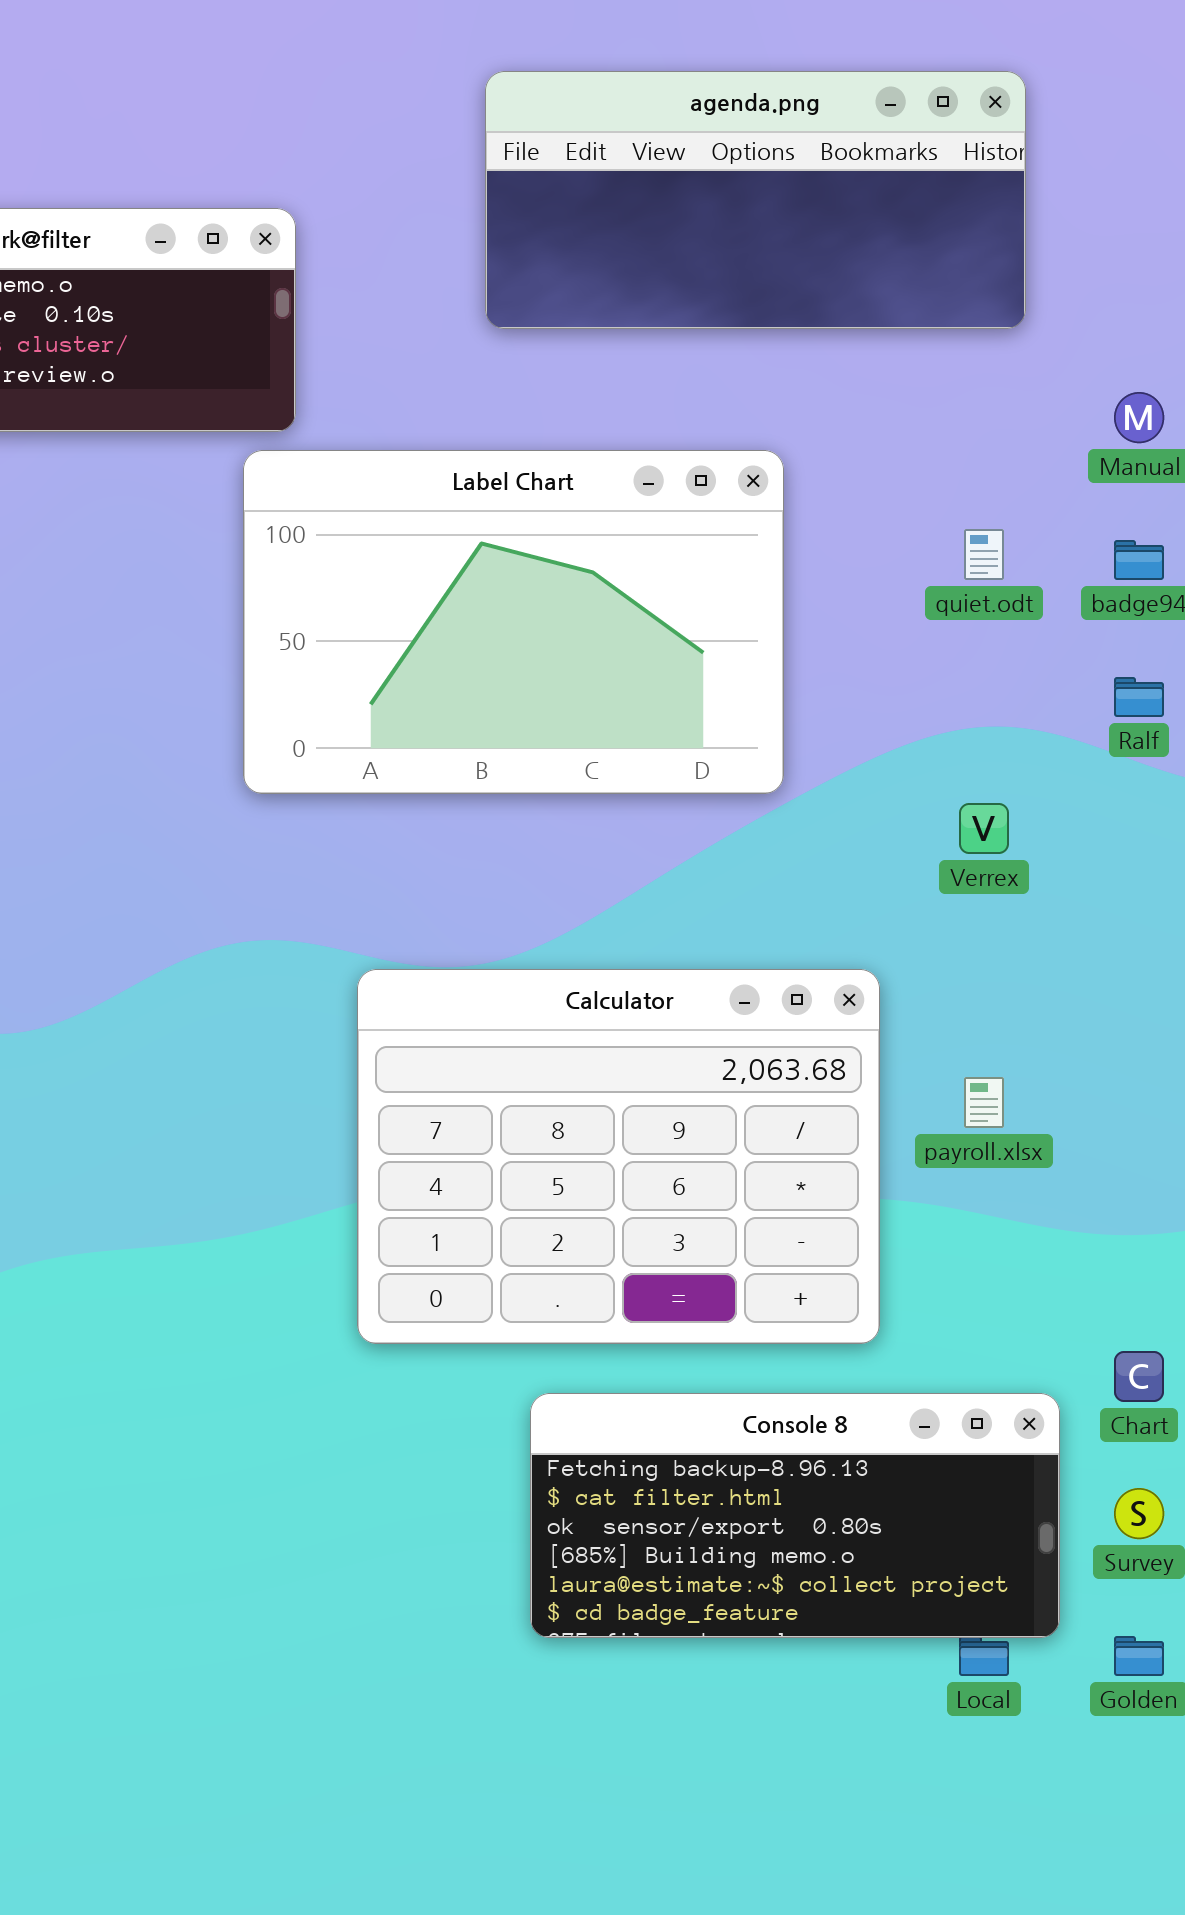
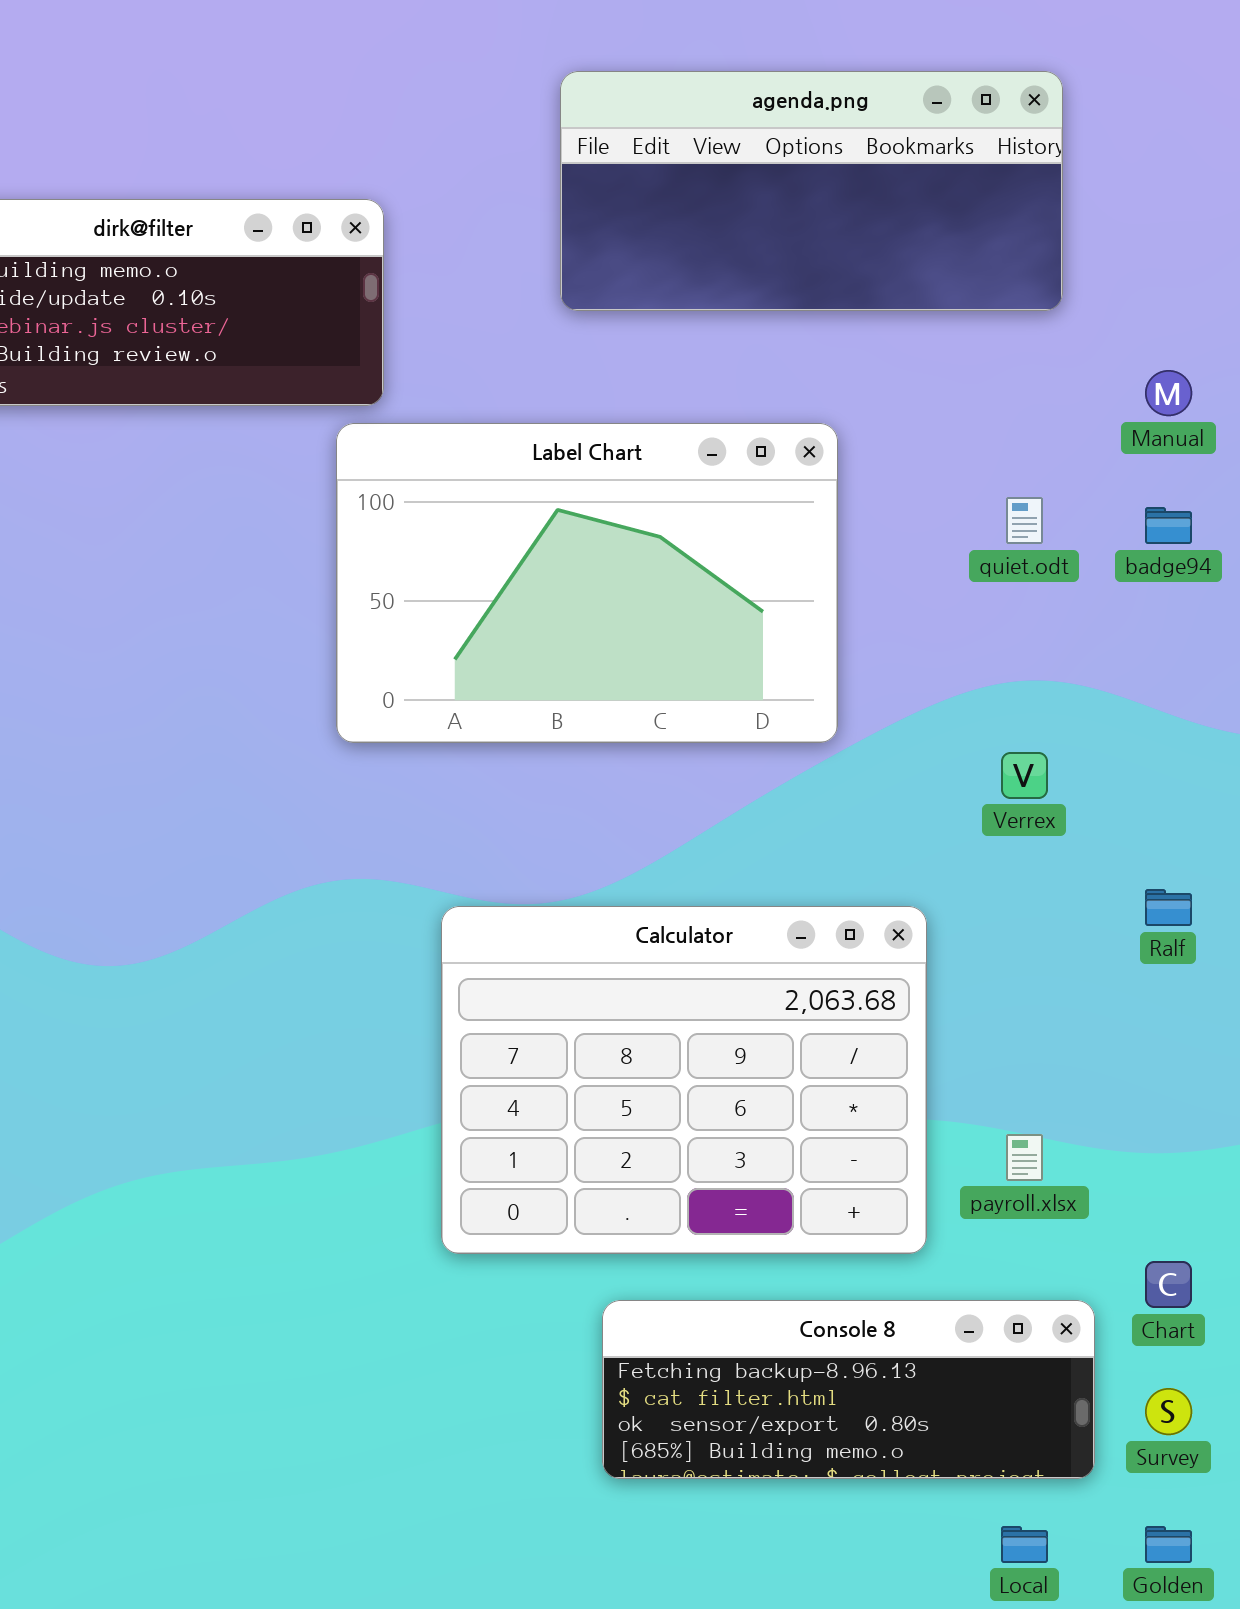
Ralf: [1114,677,1164,717] -> [1145,889,1192,926], moved
payroll.xlsx: [964,1077,1004,1128] -> [1006,1134,1043,1181], moved
Console 8: [530,1393,1060,1638] -> [602,1300,1095,1479], resized

